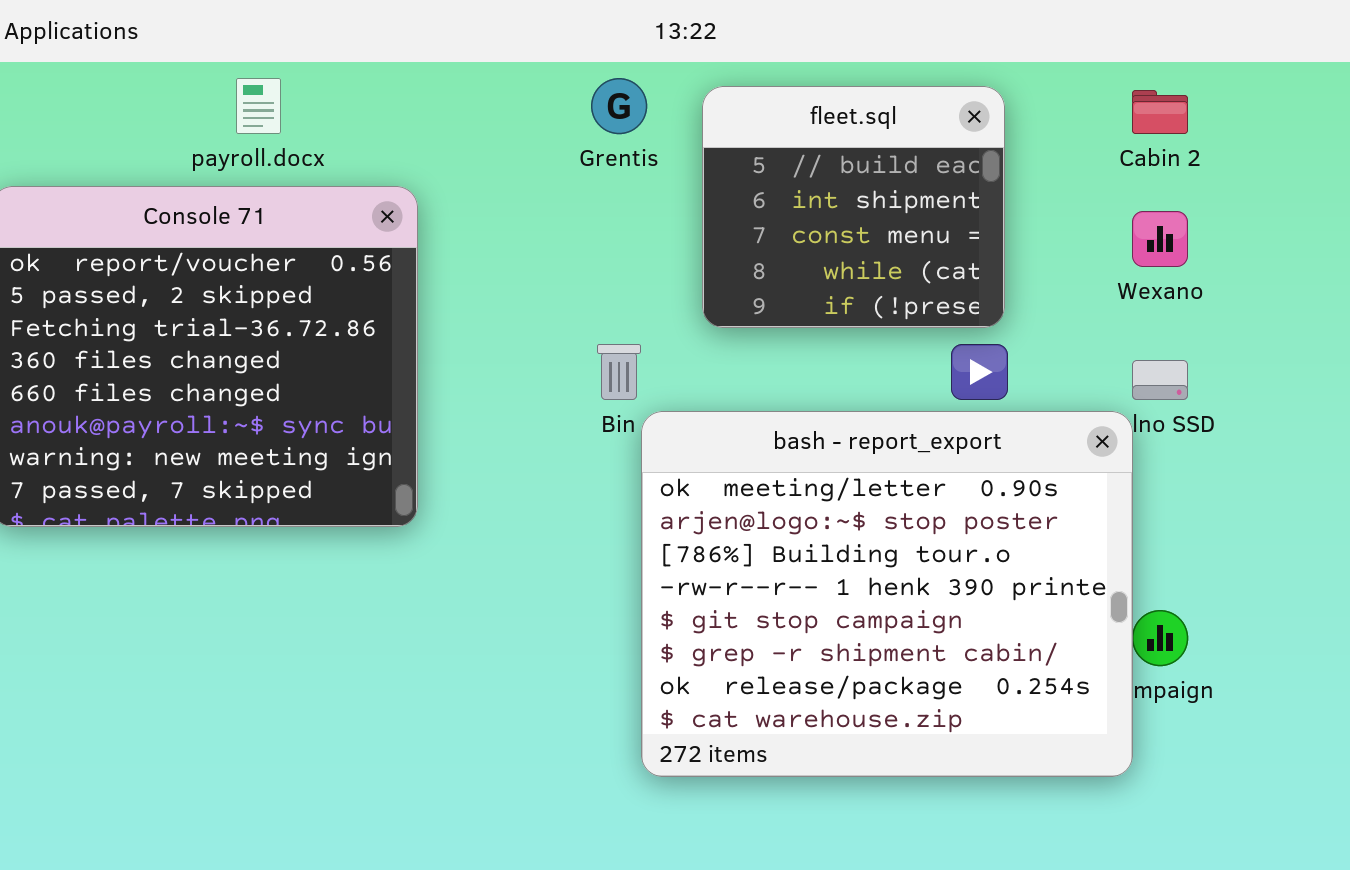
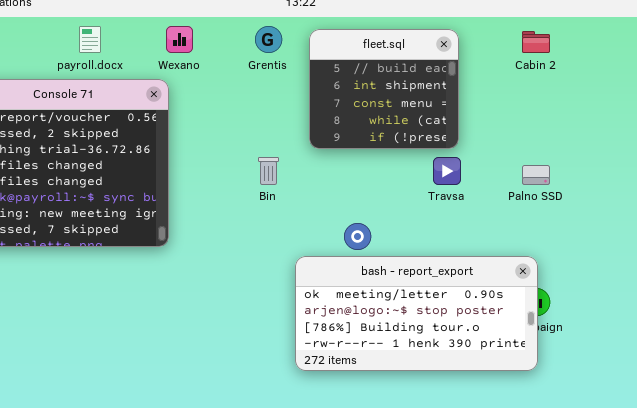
Wexano: [1132,211,1188,267] -> [166,26,193,53], moved
bash - report_export: [641,411,1133,777] -> [295,256,538,371], moved, resized

